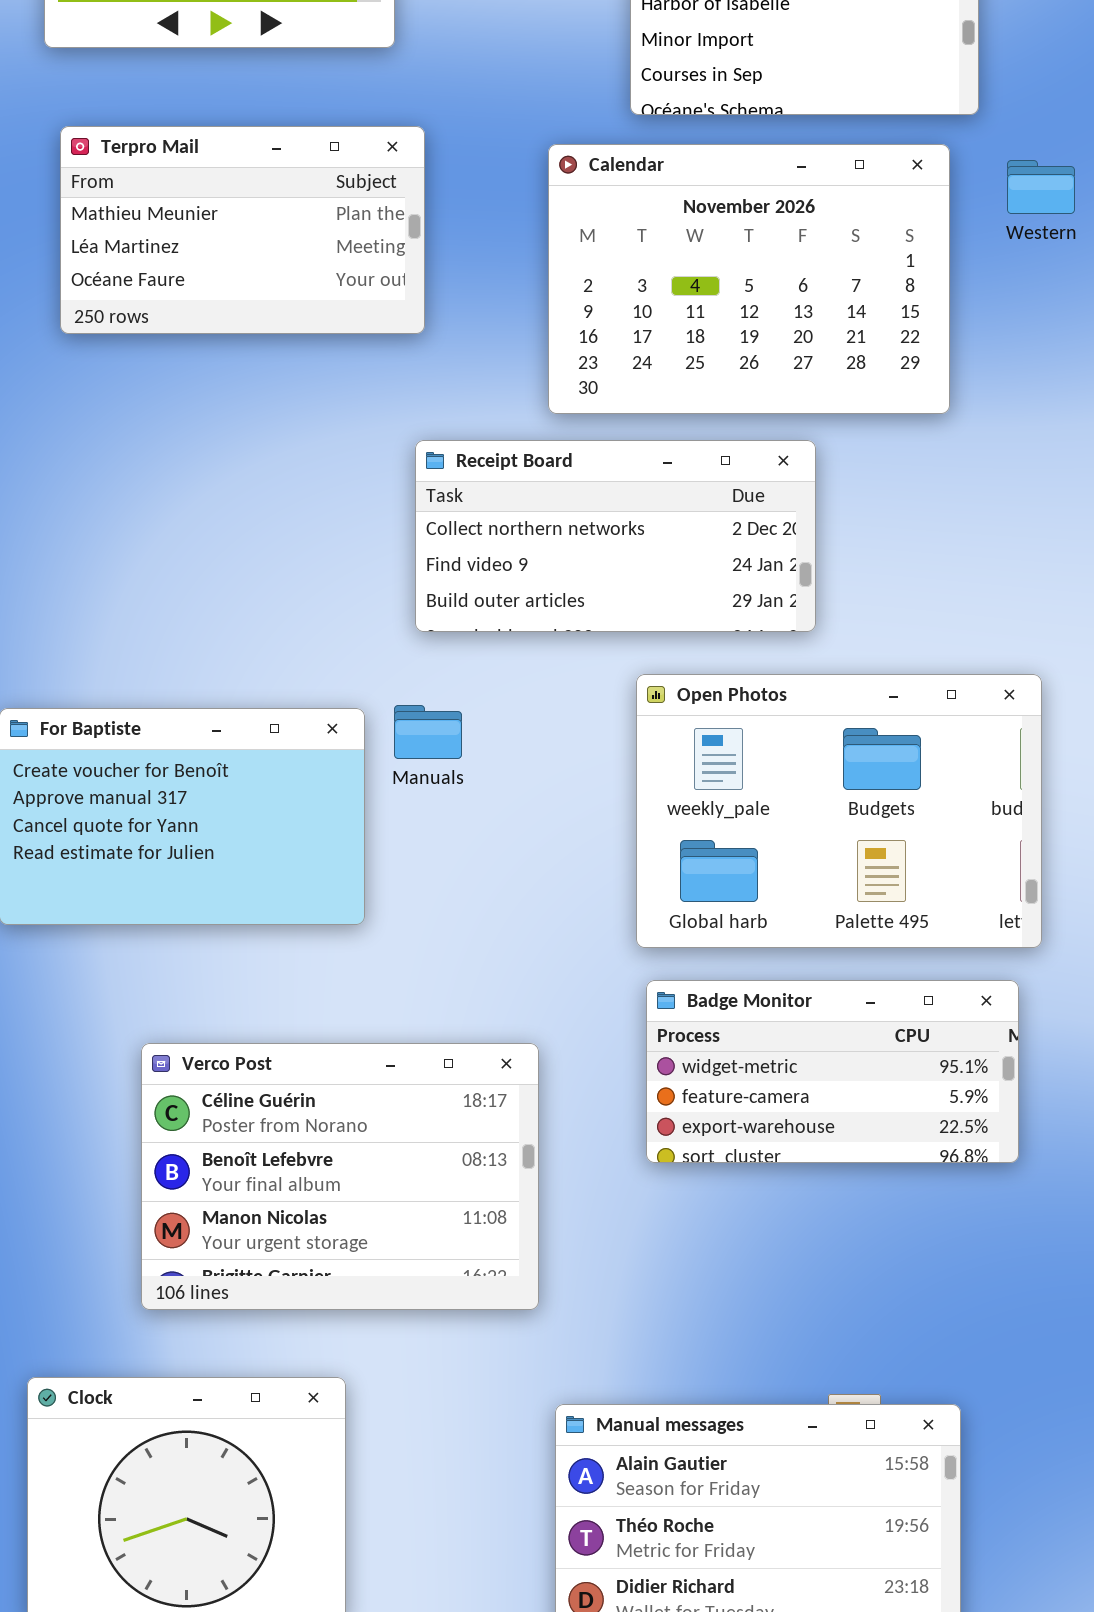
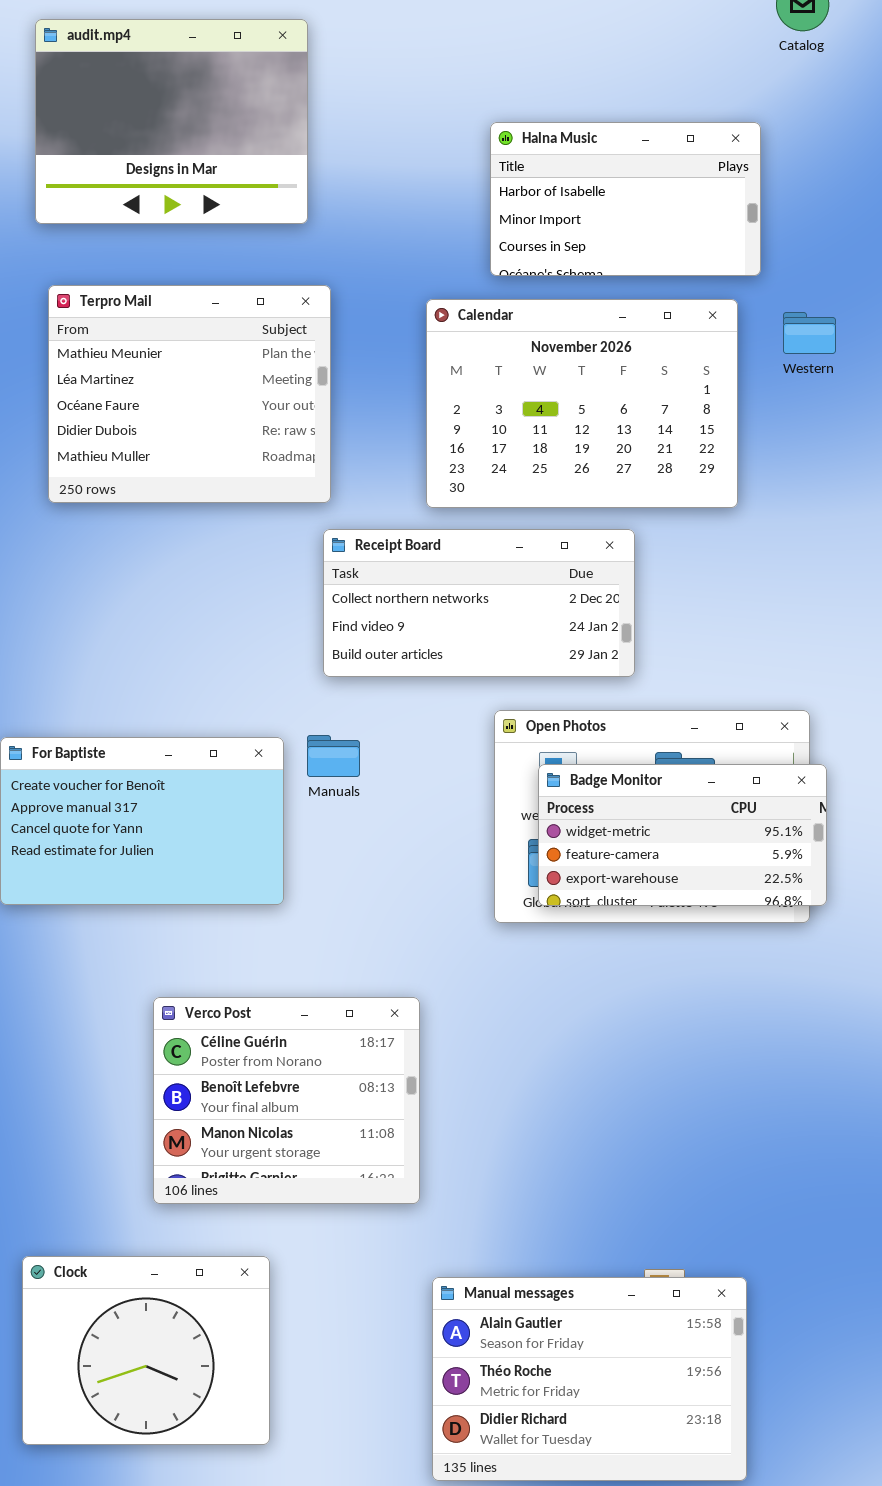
Terpro Mail: [60,126,425,334] -> [48,285,331,503], resized
Badge Monitor: [646,980,1019,1163] -> [538,764,827,906], moved
Verco Post: [141,1043,539,1310] -> [153,997,420,1204], resized

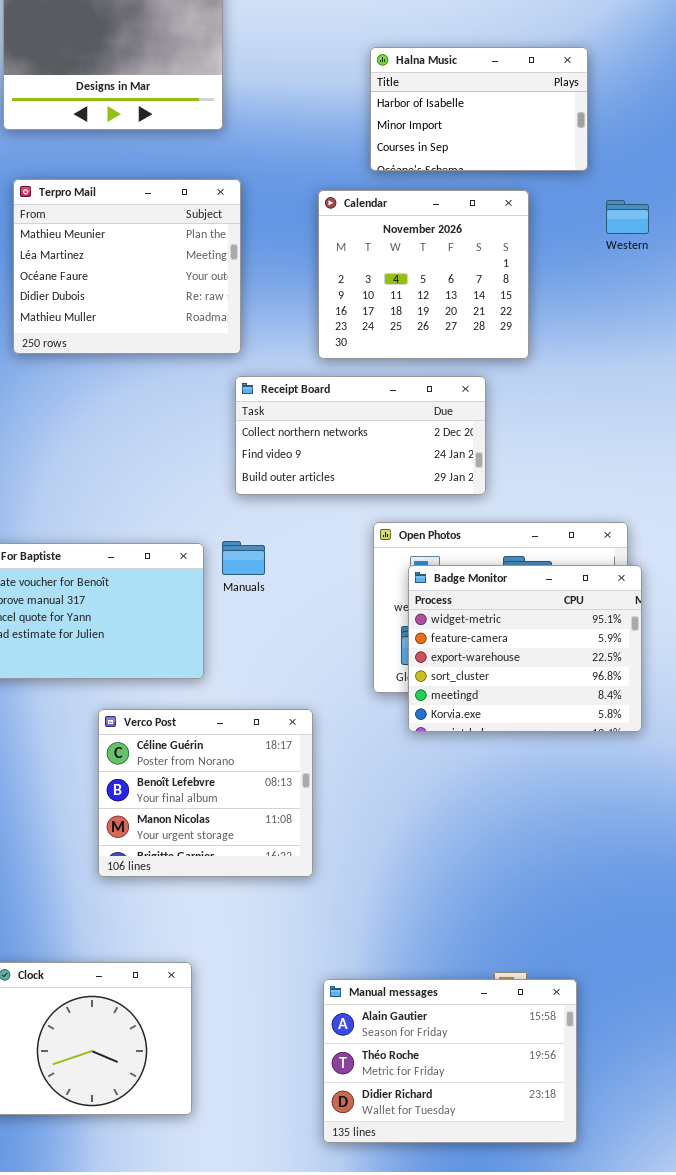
Calendar: [426,299,738,508] -> [318,190,529,359], resized
Badge Monitor: [538,764,827,906] -> [408,565,642,732], resized
Verco Post: [153,997,420,1204] -> [98,709,313,877], moved

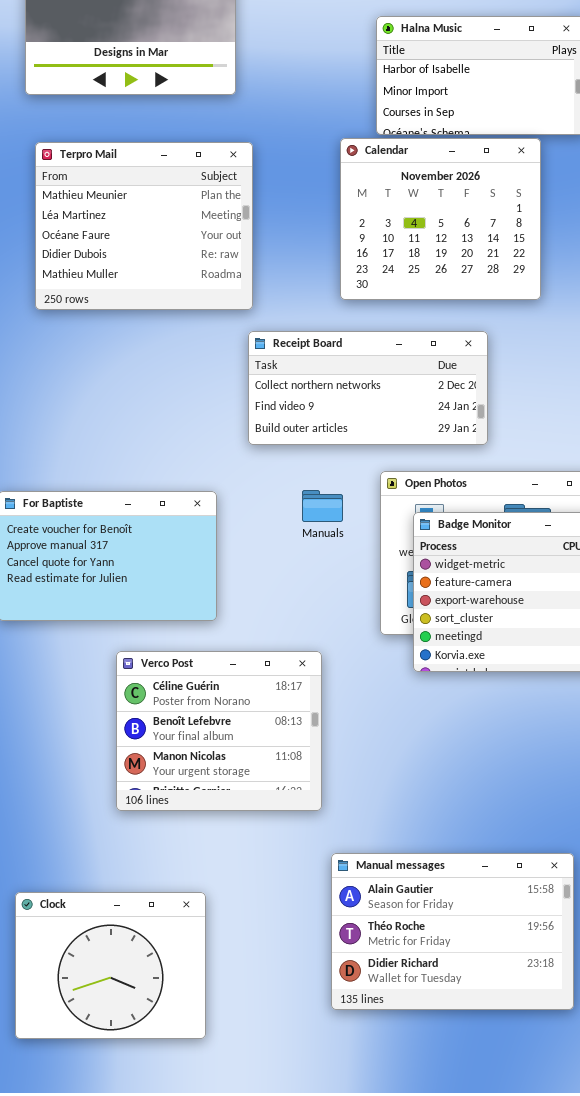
Calendar: [318,190,529,359] -> [340,138,541,300], moved
Manuals: [222,541,265,575] -> [302,490,343,522], moved
Manual messages: [323,979,577,1143] -> [331,853,574,1010], moved

